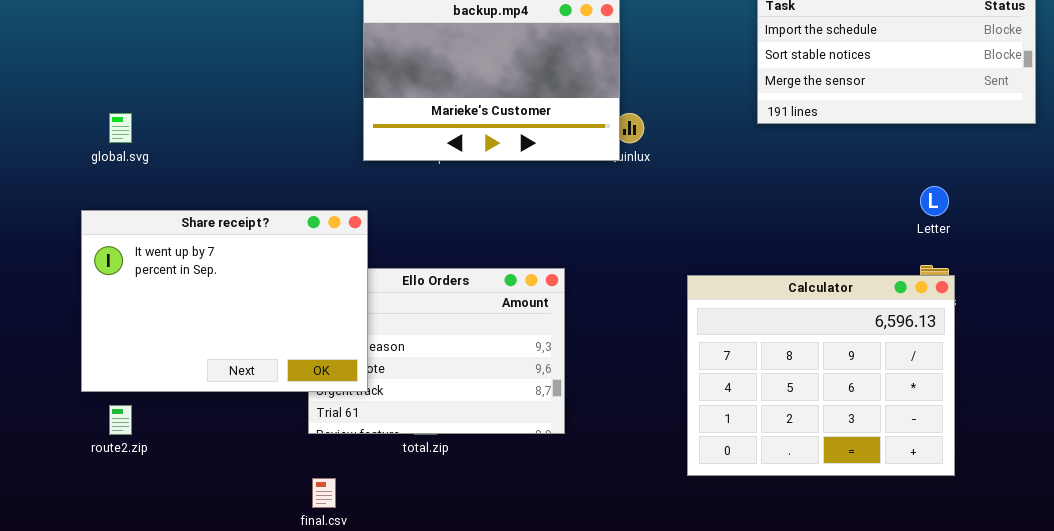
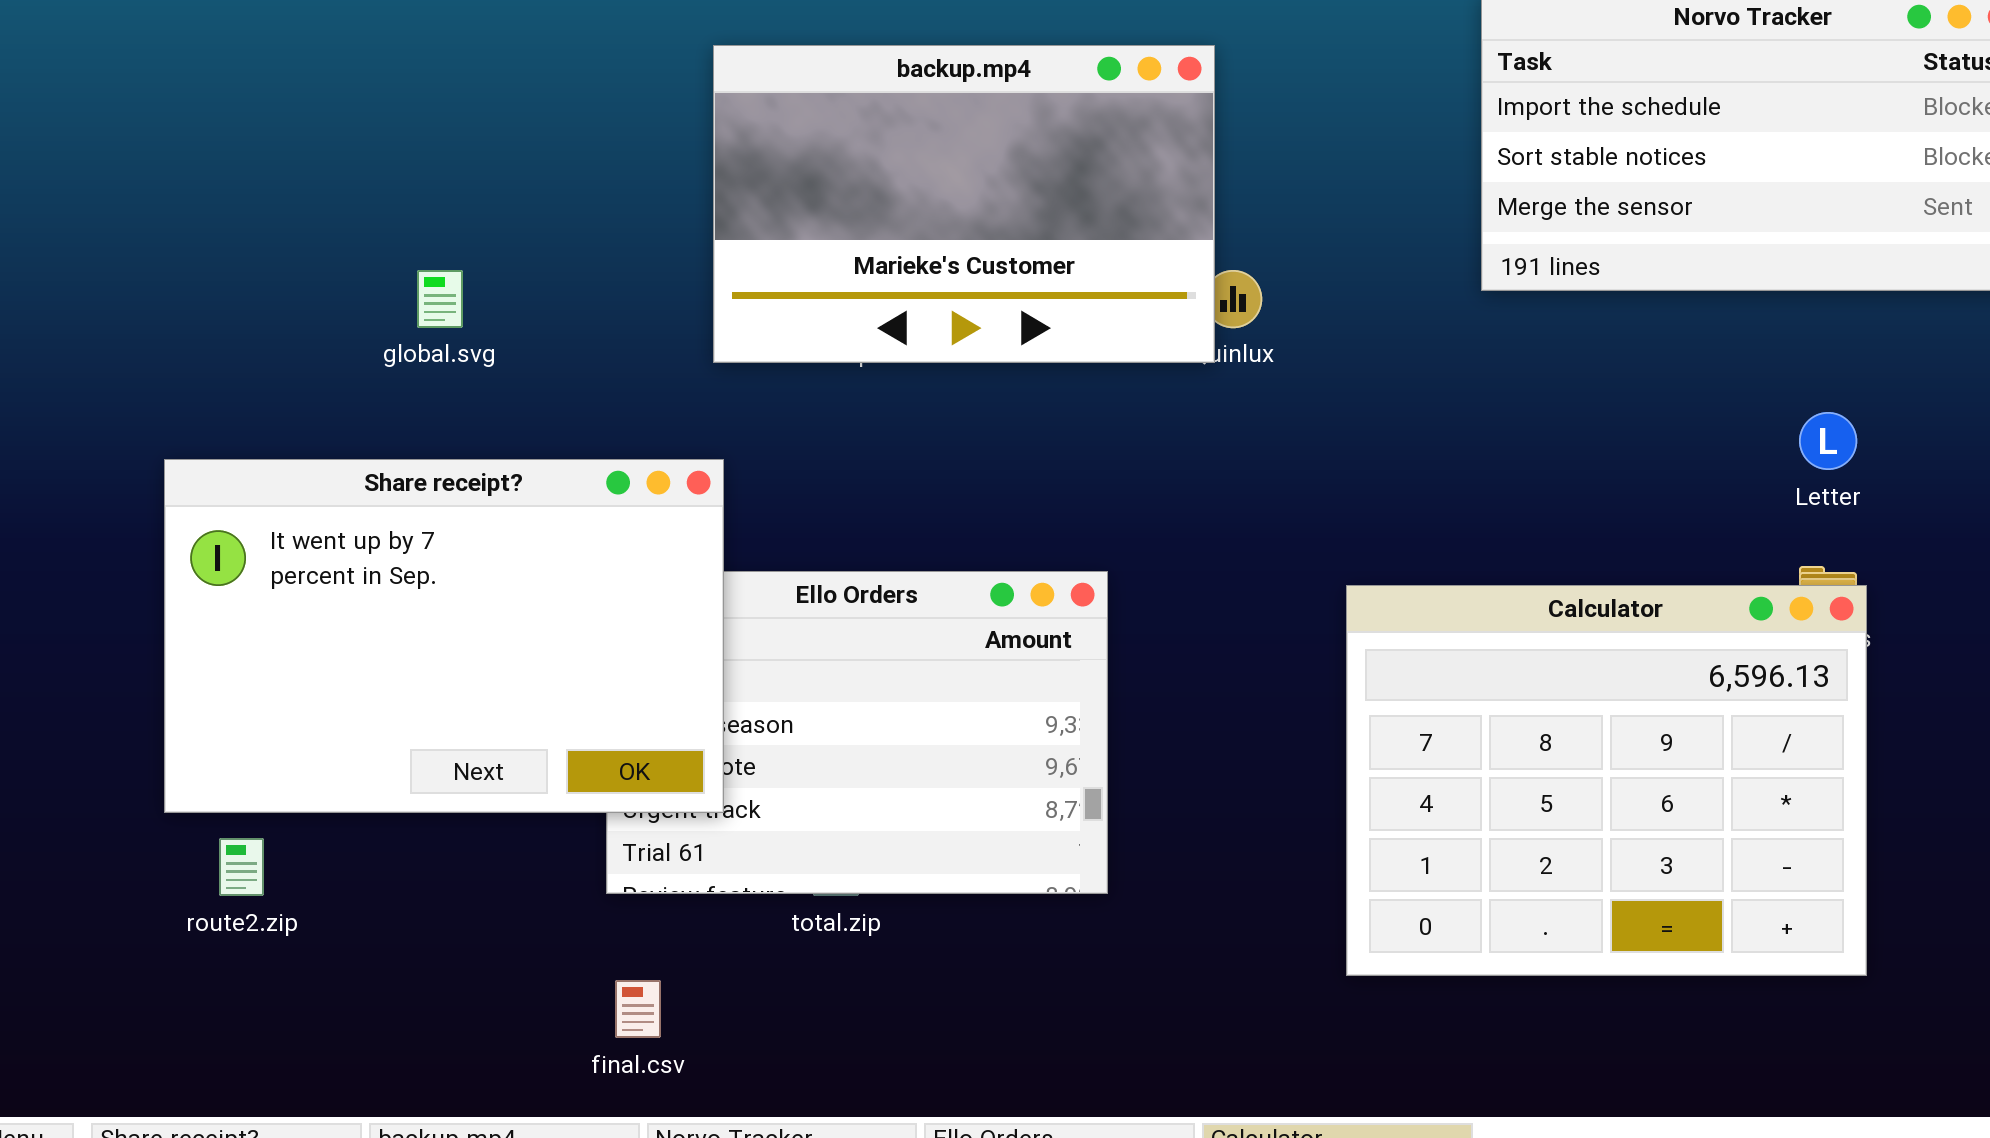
global.svg: [109,113,132,143] -> [417,270,463,328], moved

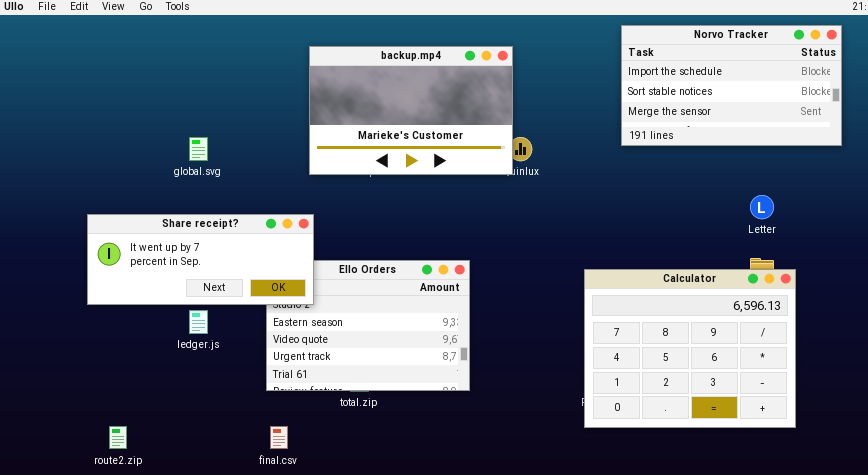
Share receipt?: [164,459,724,813] -> [87,214,314,305], resized
Calculator: [1346,585,1867,976] -> [584,269,796,428], moved
route2.zip: [219,838,264,896] -> [109,426,127,449], moved

